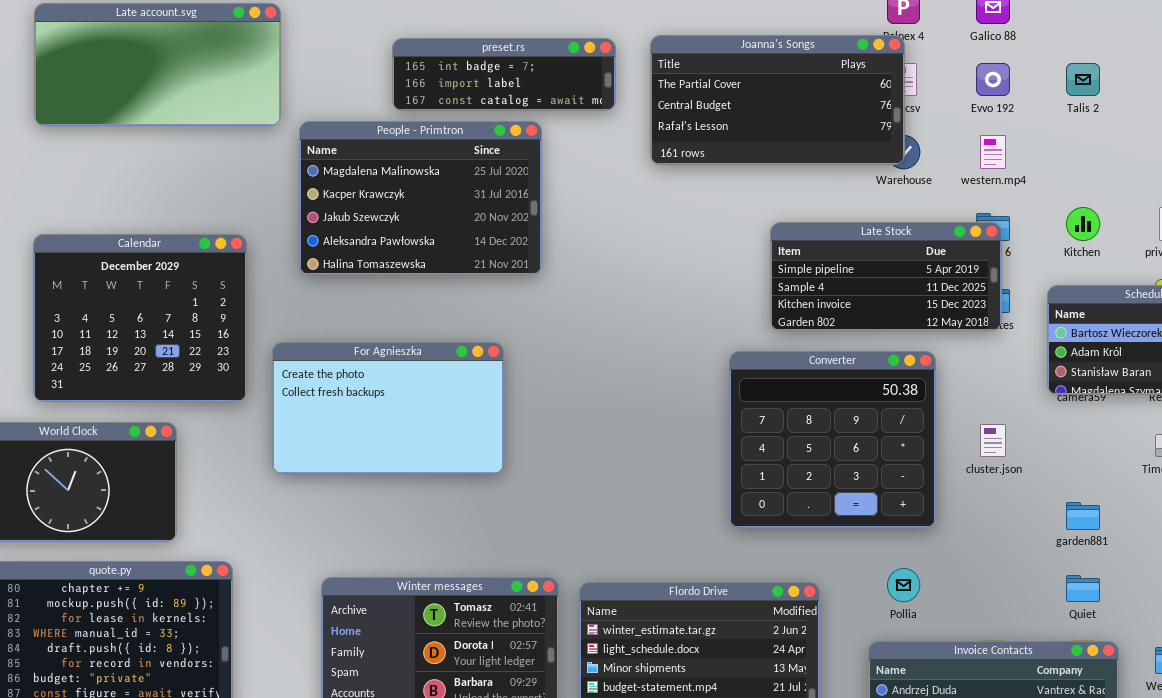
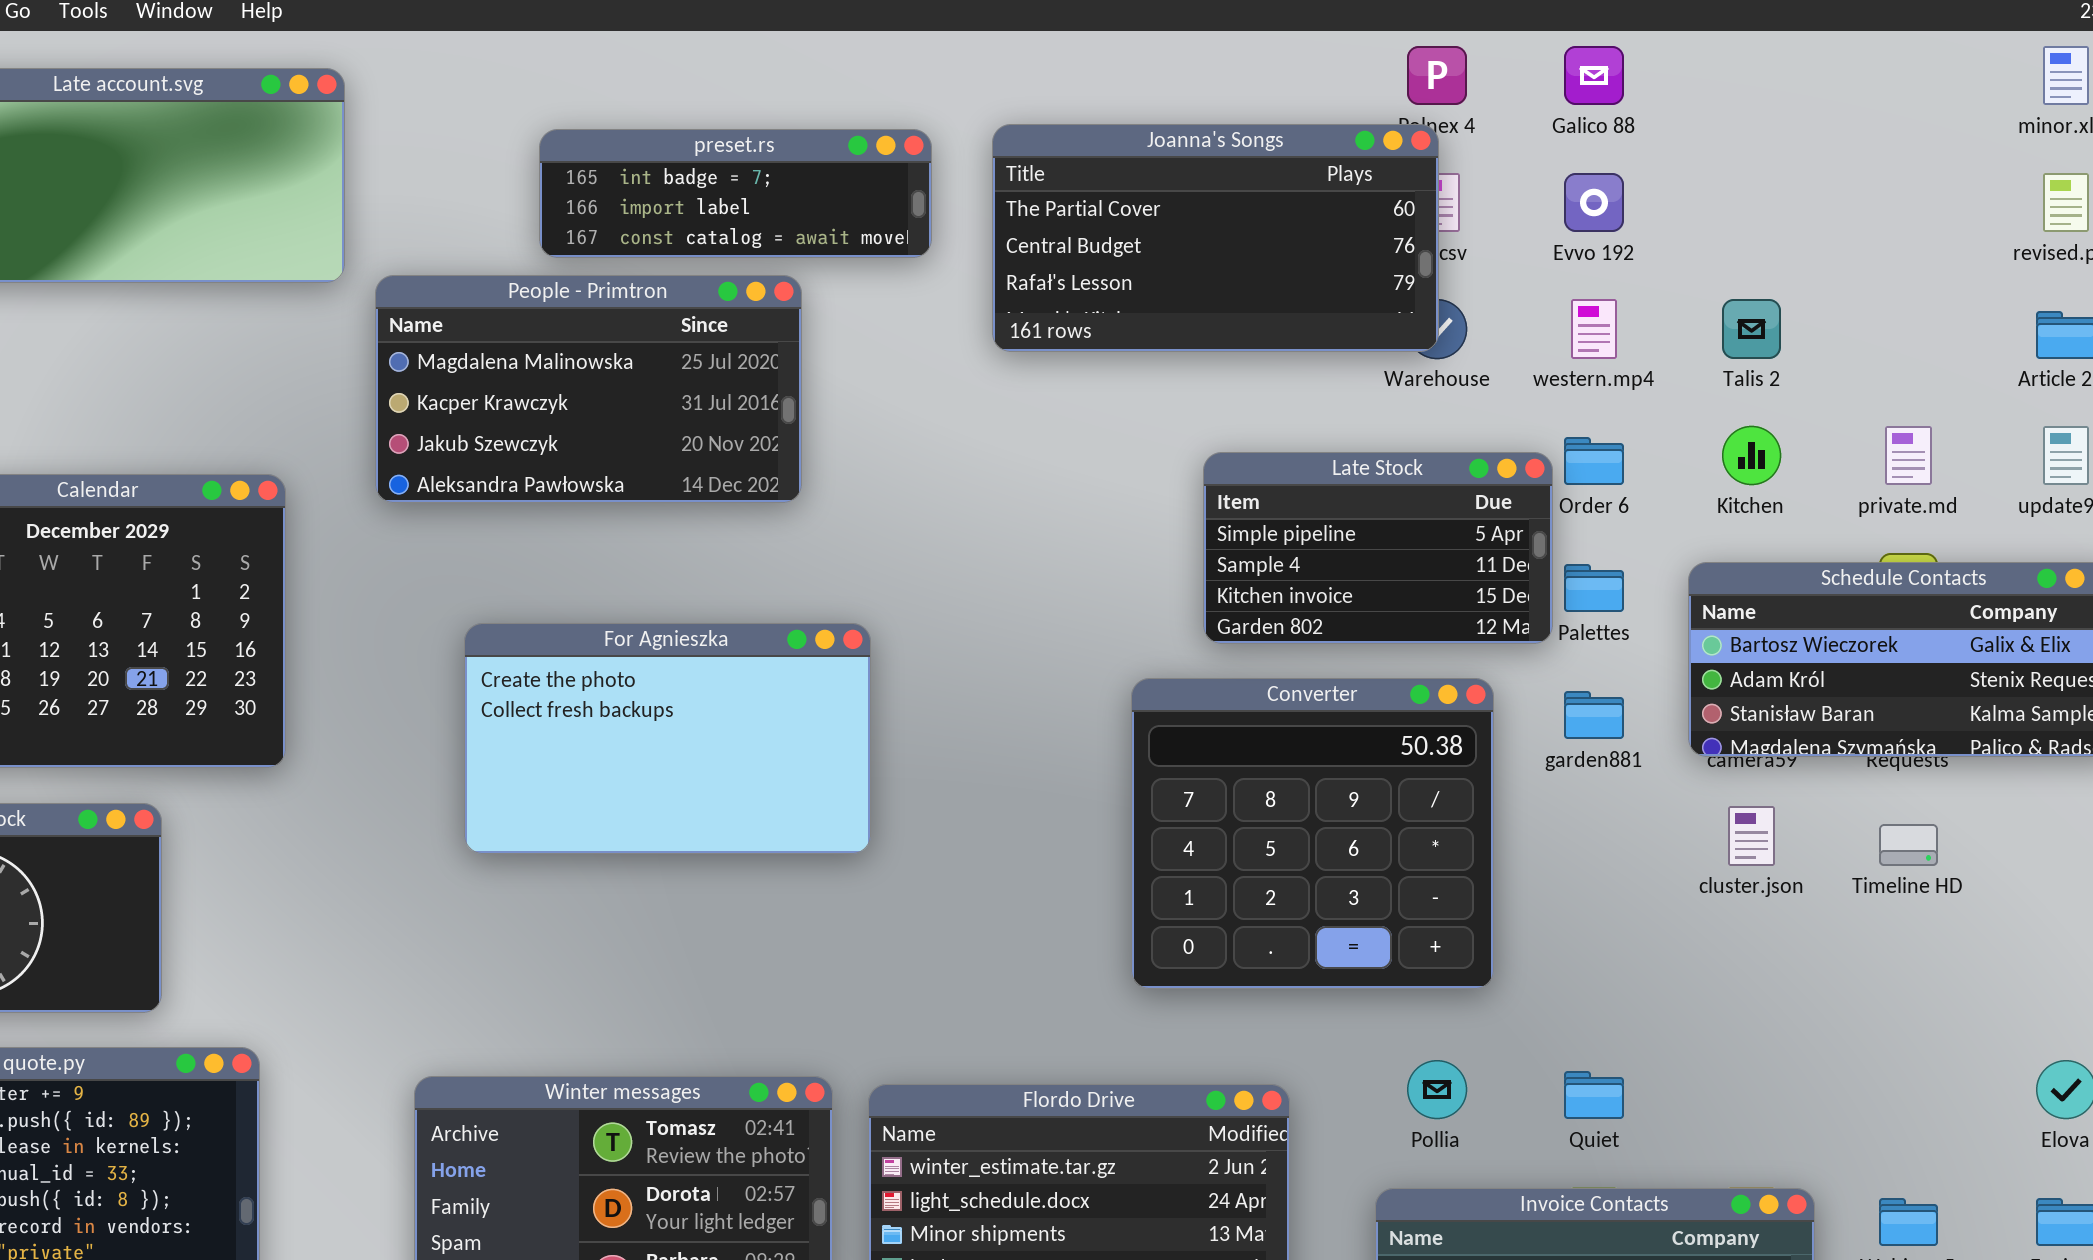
Talis 2: [1066,63,1100,96] -> [1722,299,1781,359], moved
People - Primtron: [299,121,542,275] -> [375,275,802,503], resized
Late Stock: [770,222,1002,331] -> [1203,452,1553,644], resized
For Agnieszka: [272,342,504,474] -> [464,623,871,854], moved
cluster.json: [980,424,1006,457] -> [1728,806,1775,866], moved
garden881: [1066,502,1100,530] -> [1564,691,1624,739], moved
Quiet: [1066,575,1100,602] -> [1564,1071,1624,1119], moved

